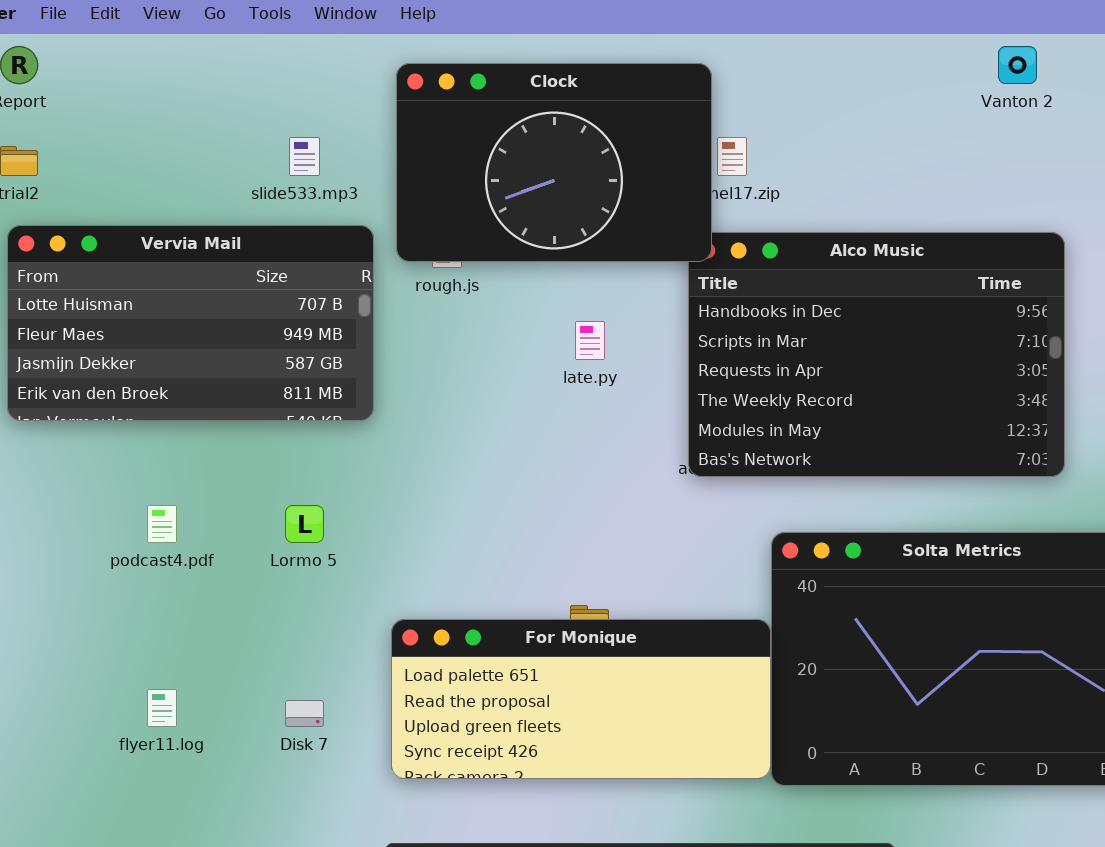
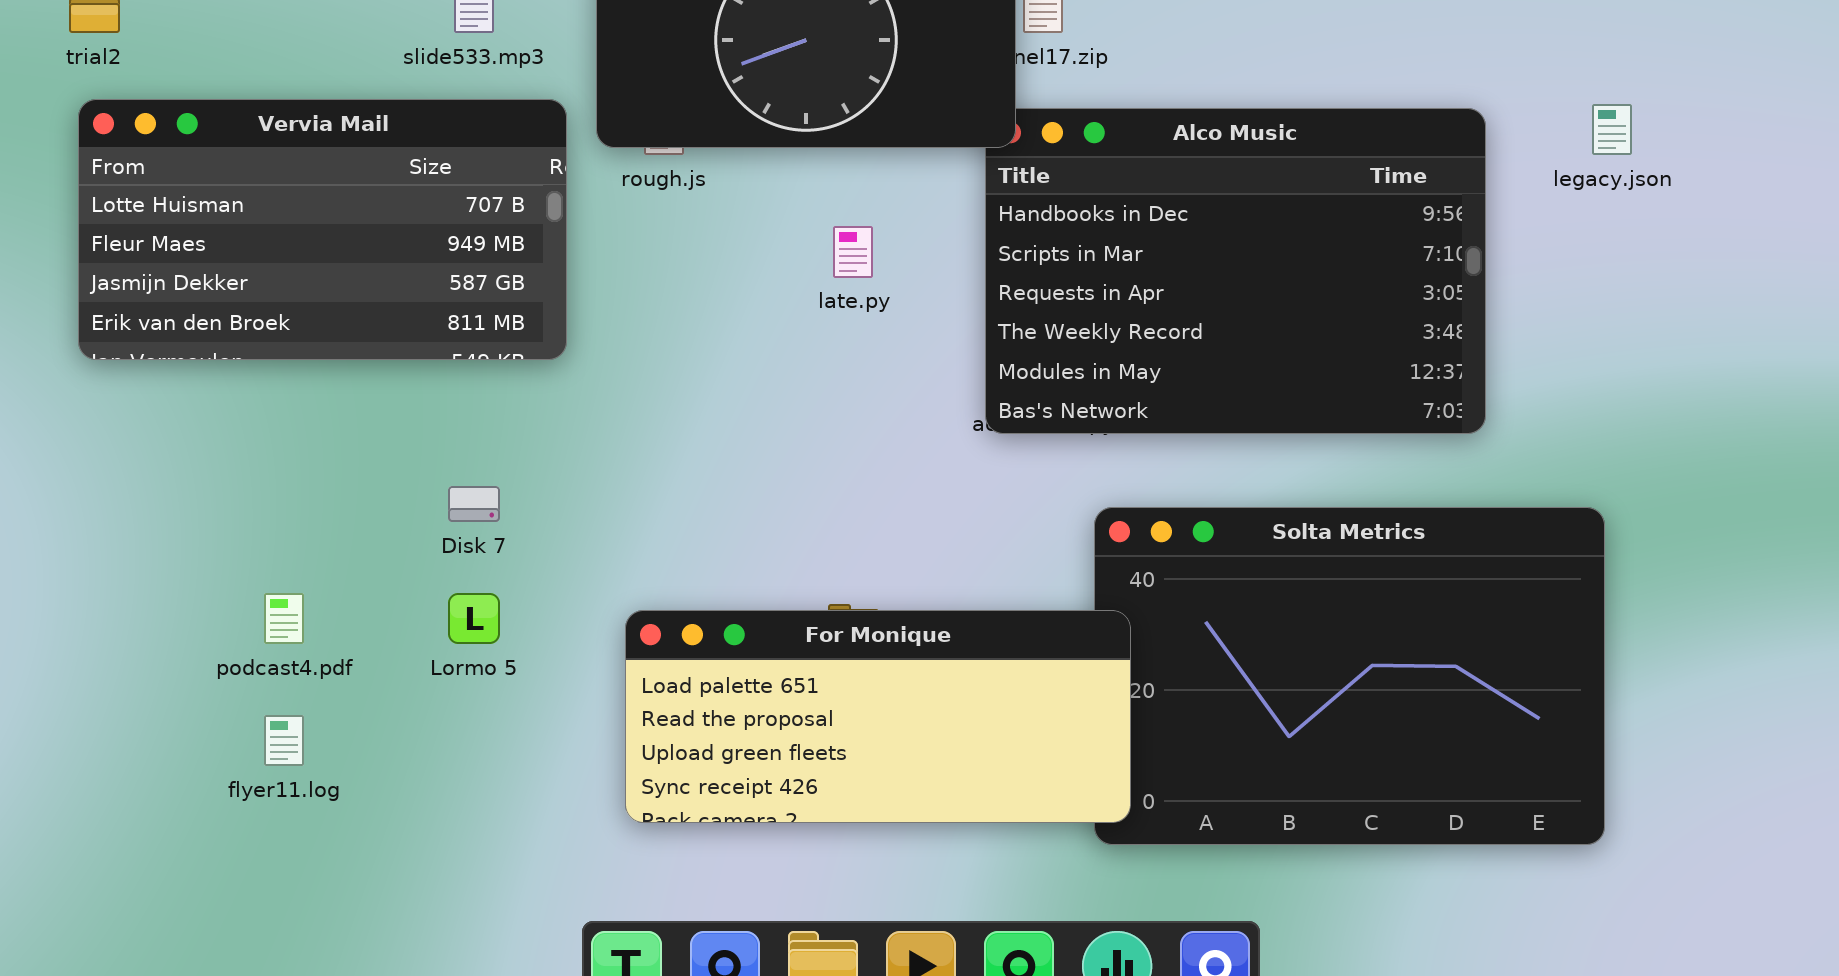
podcast4.pdf: [147,505,177,543] -> [264,593,304,644], moved
Lormo 5: [285,505,324,543] -> [448,593,500,644], moved
For Monique: [391,619,771,779] -> [625,610,1131,823], moved
Disk 7: [285,700,324,727] -> [448,486,500,522], moved

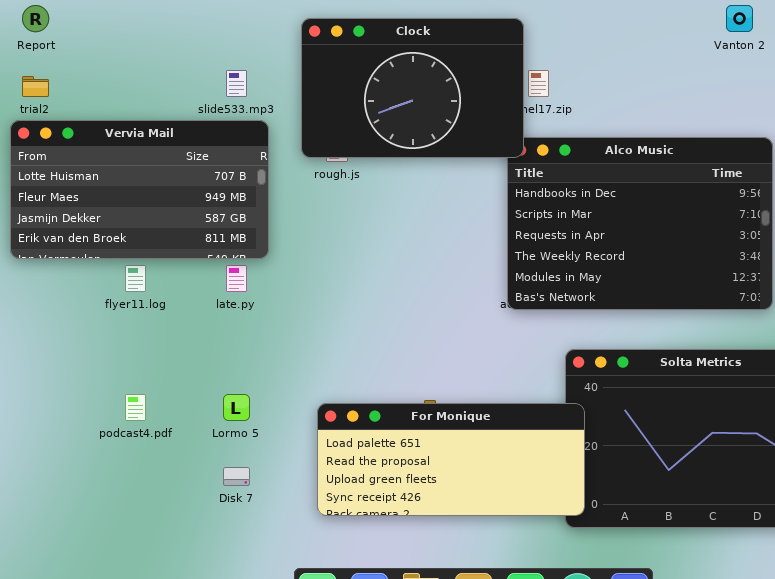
Vervia Mail: [78,99,567,360] -> [10,120,269,259], moved
late.py: [833,226,873,278] -> [226,265,247,292], moved
Disk 7: [448,486,500,522] -> [223,467,250,486], moved
flyer11.log: [264,715,304,766] -> [125,265,146,292], moved

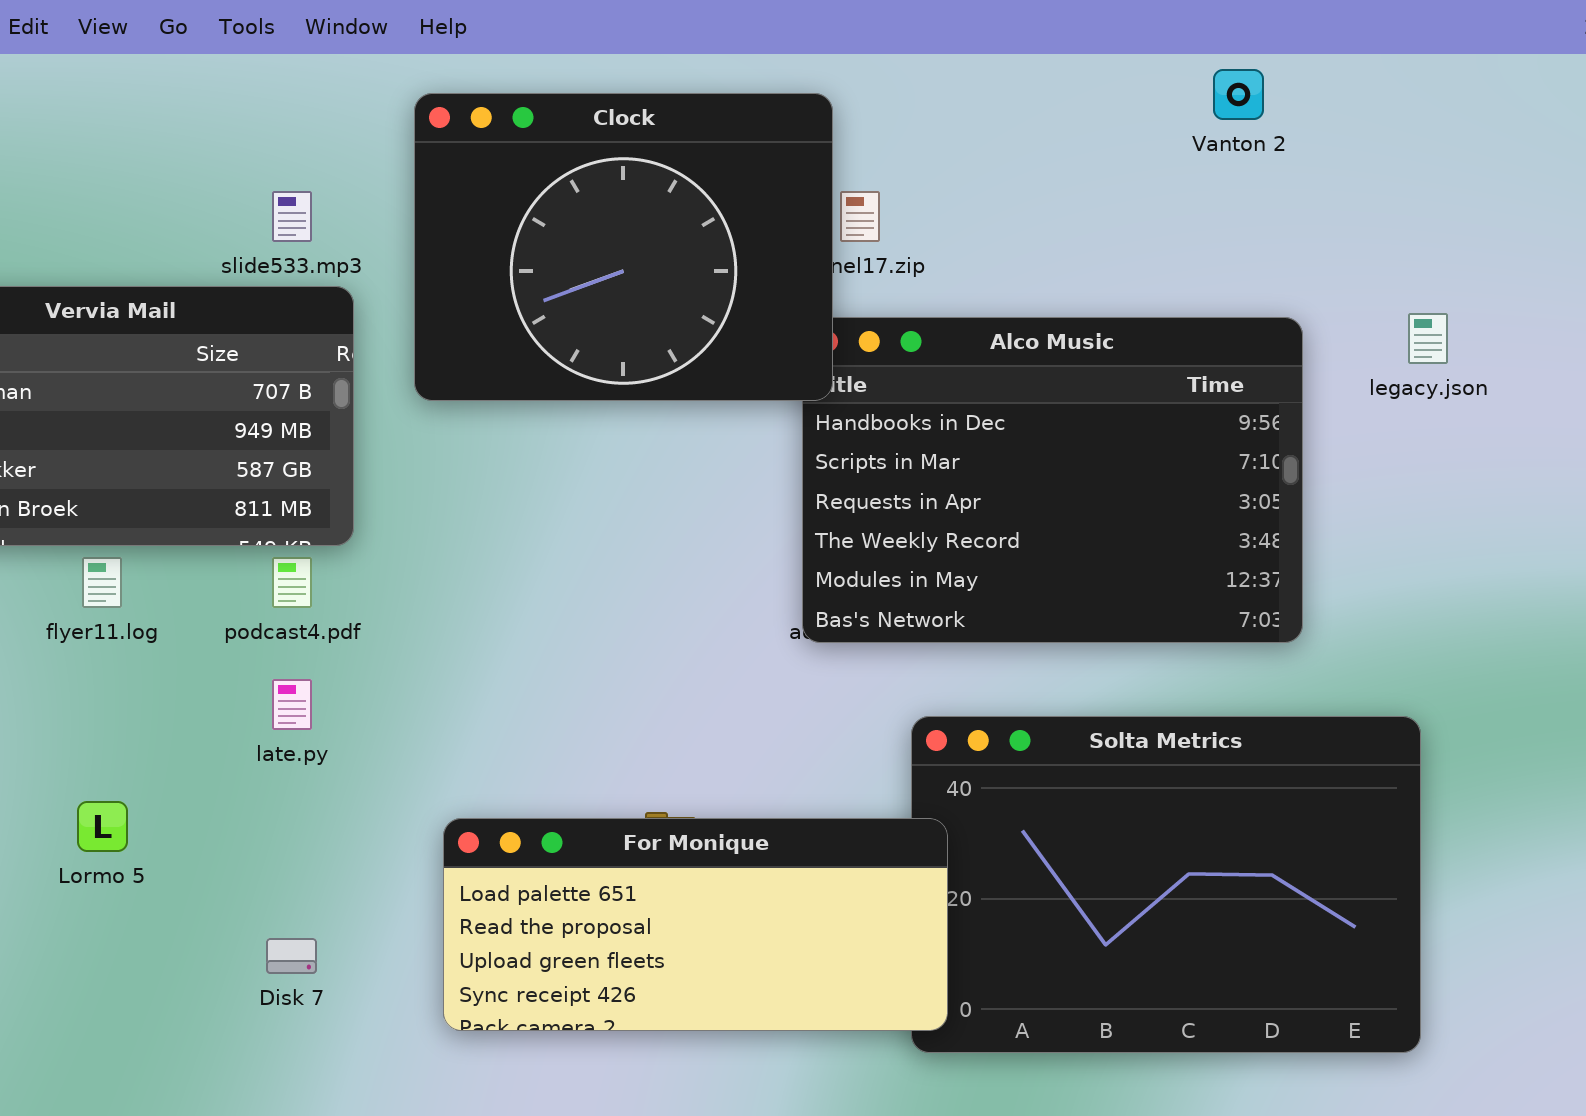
Clock: [301,18,524,158] -> [414,93,833,401], resized
late.py: [226,265,247,292] -> [272,679,312,730], moved
podcast4.pdf: [125,394,146,421] -> [272,557,312,608], moved
Lormo 5: [223,394,250,421] -> [77,801,128,852], moved

